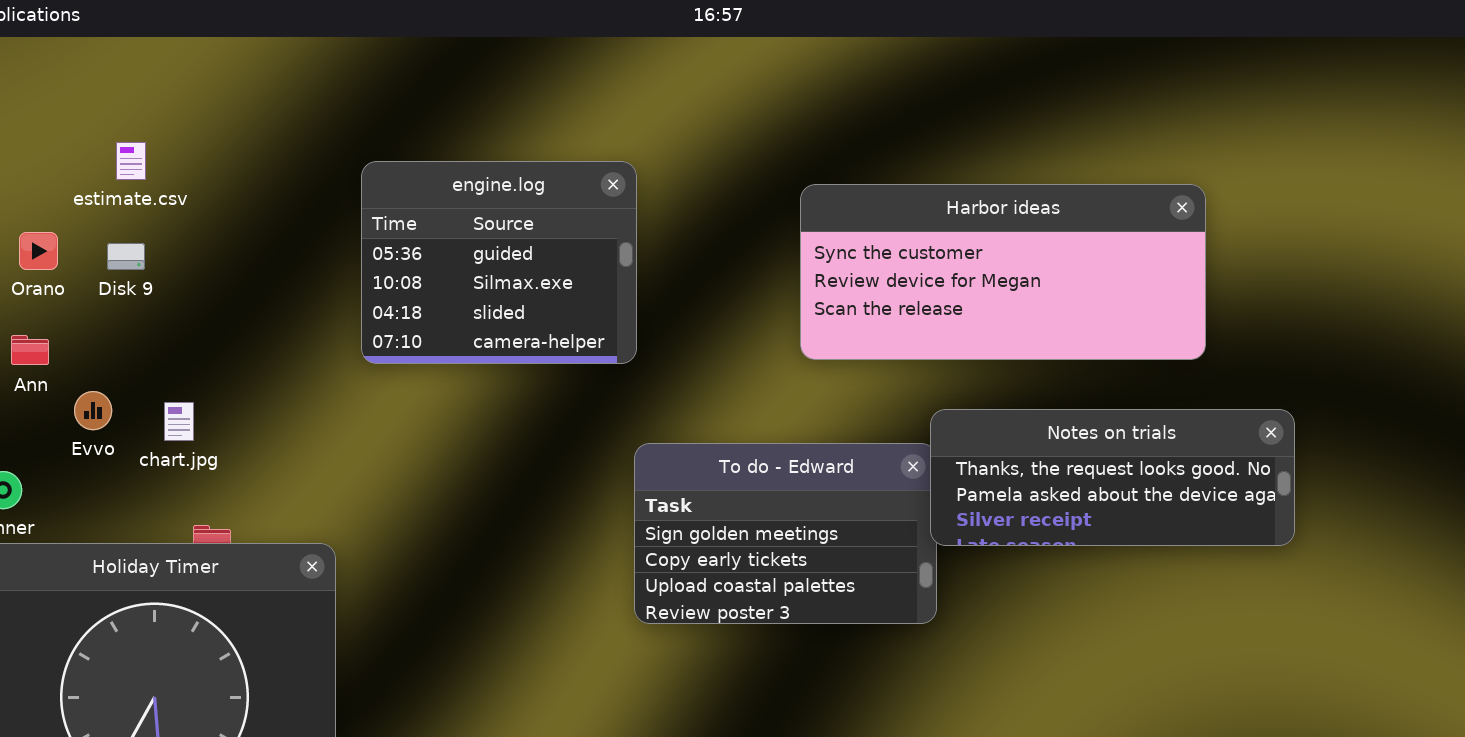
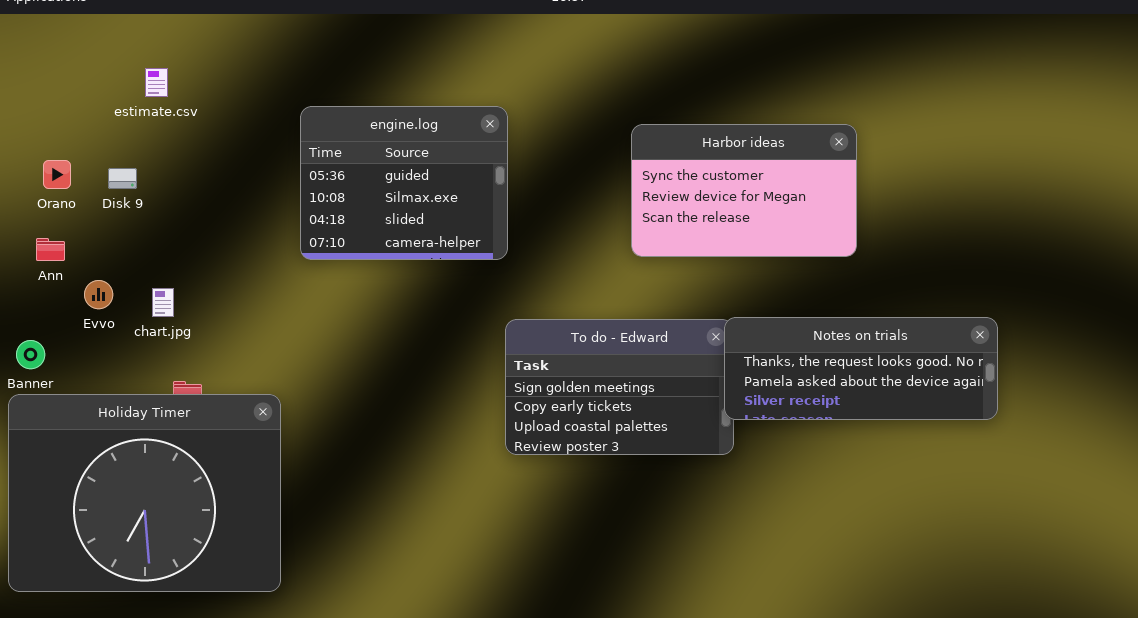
estimate.csv: [116,142,146,180] -> [145,68,168,97], moved
Harbor ideas: [800,184,1206,360] -> [631,124,857,257], resized
Notes on trials: [930,409,1295,546] -> [724,317,998,420], moved

